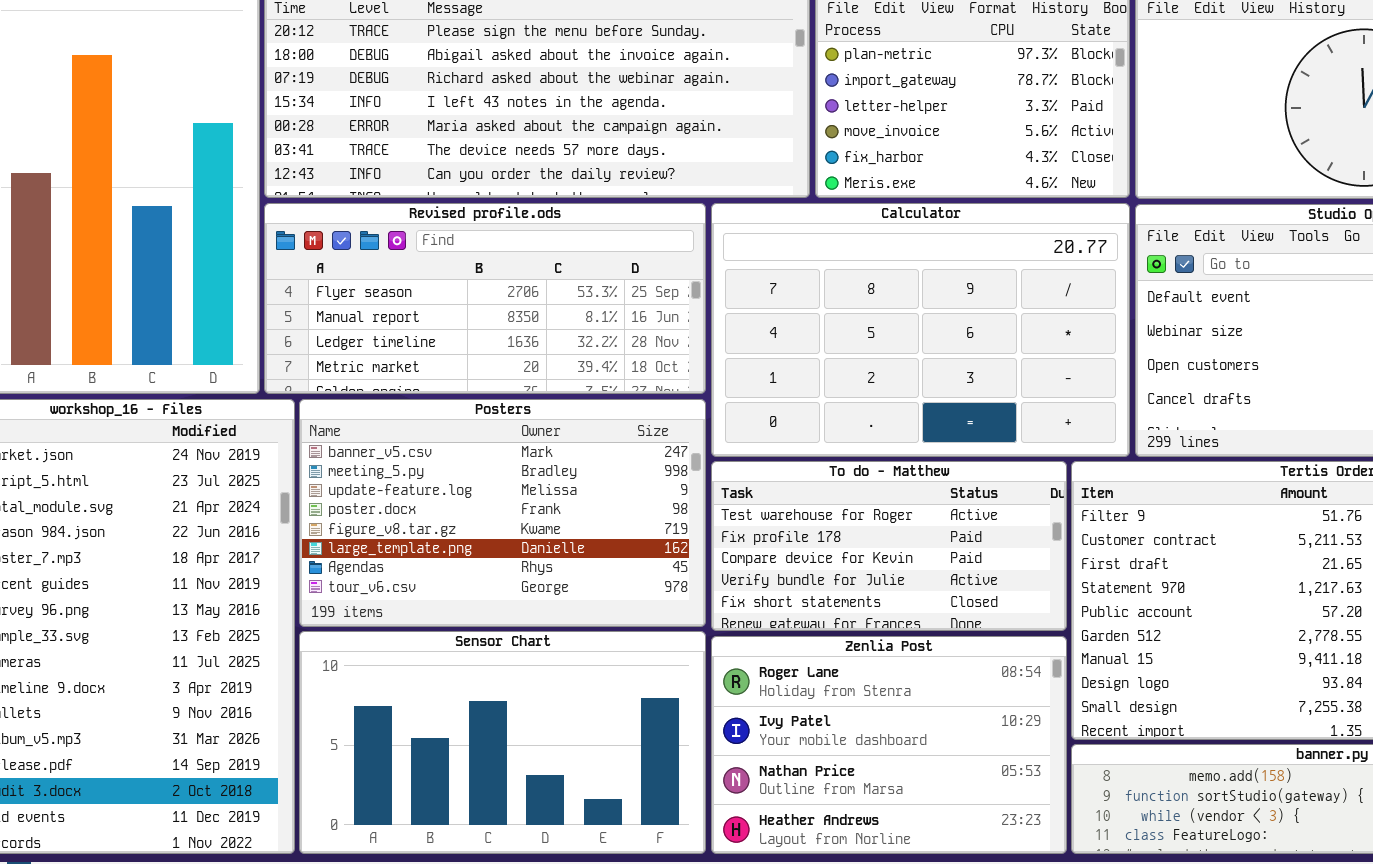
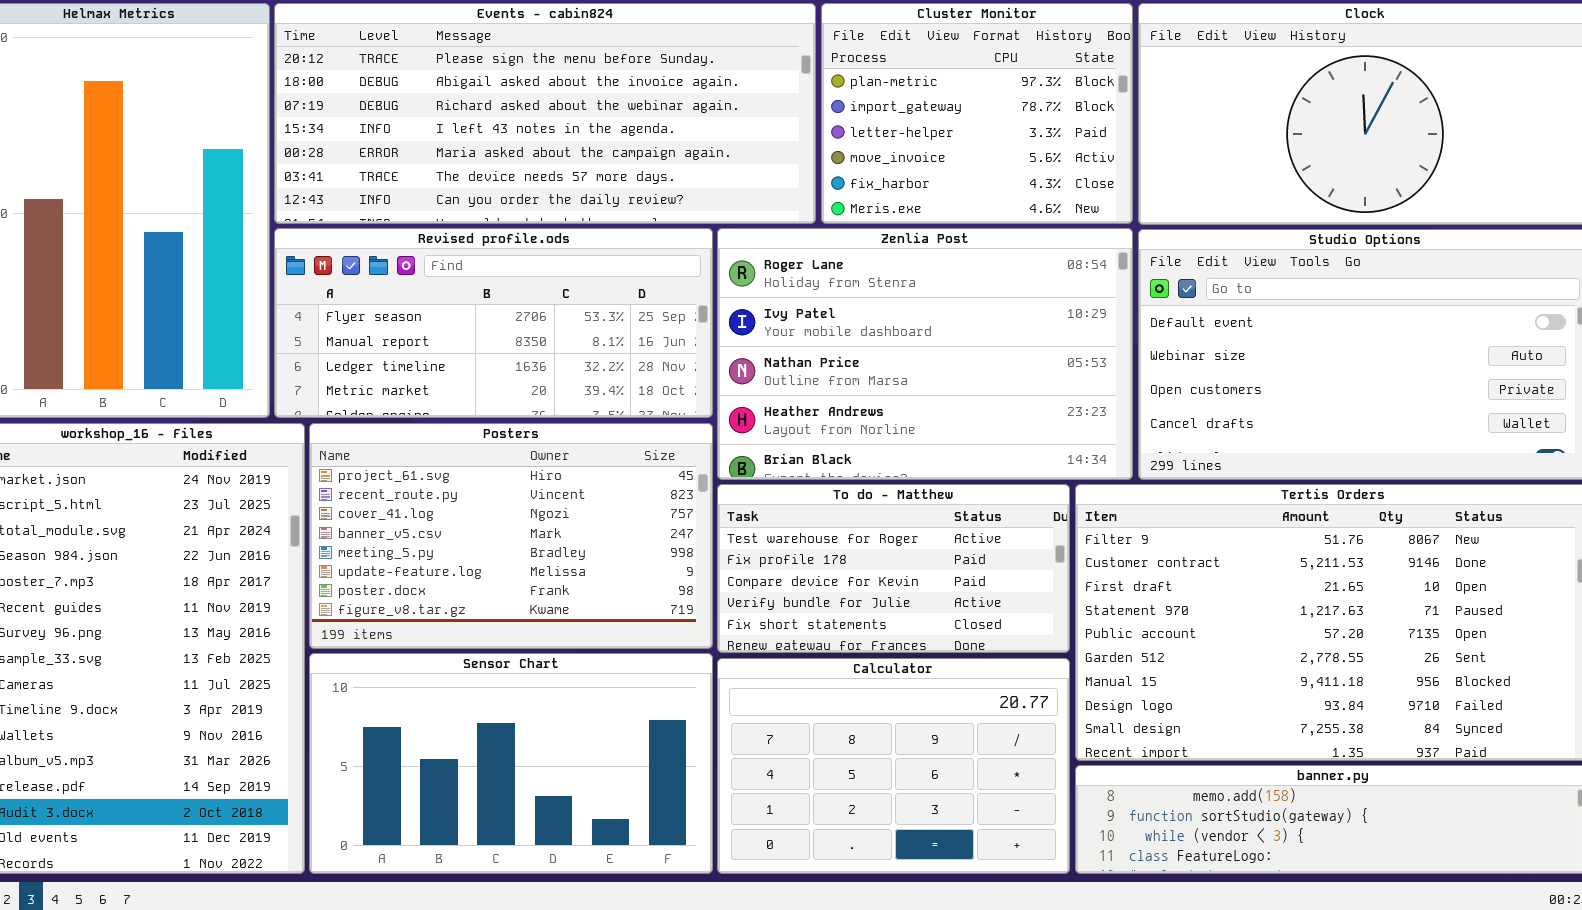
Calculator: [711,203,1130,457] -> [717,658,1070,874], moved, resized
Posters: [299,399,706,627] -> [309,423,713,649], scrolled up 3 rows
Zenlia Post: [711,636,1067,854] -> [717,228,1133,480], moved, resized

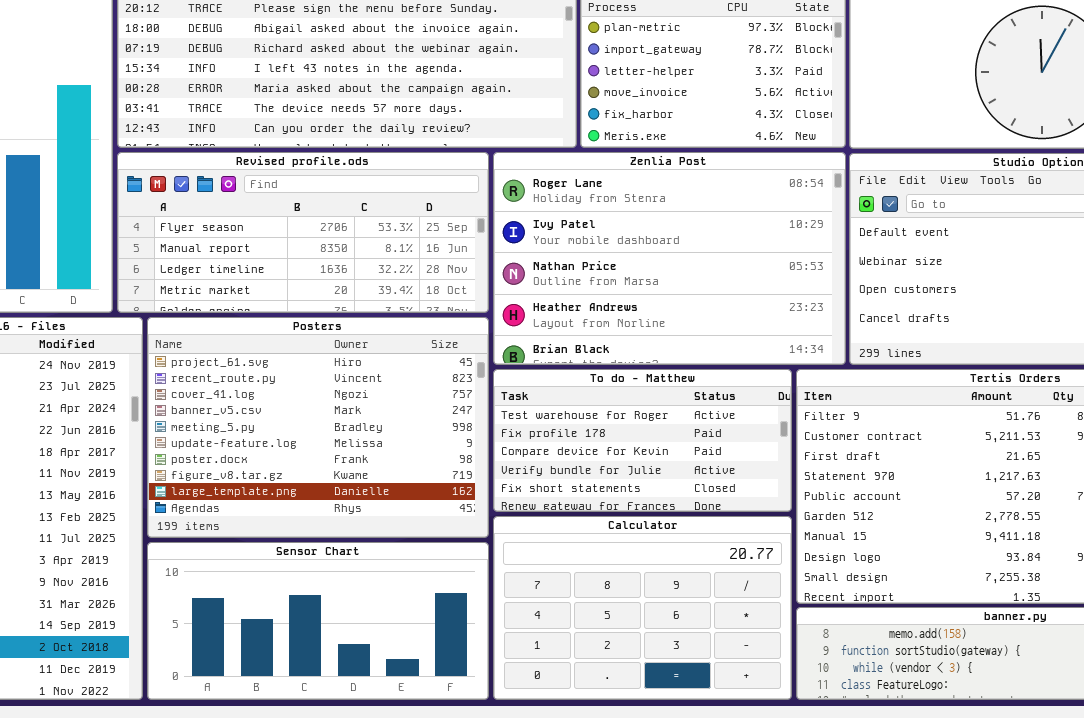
Posters: [309,423,713,649] -> [147,317,489,538], resized
Sensor Chart: [309,653,713,874] -> [147,542,489,700], resized

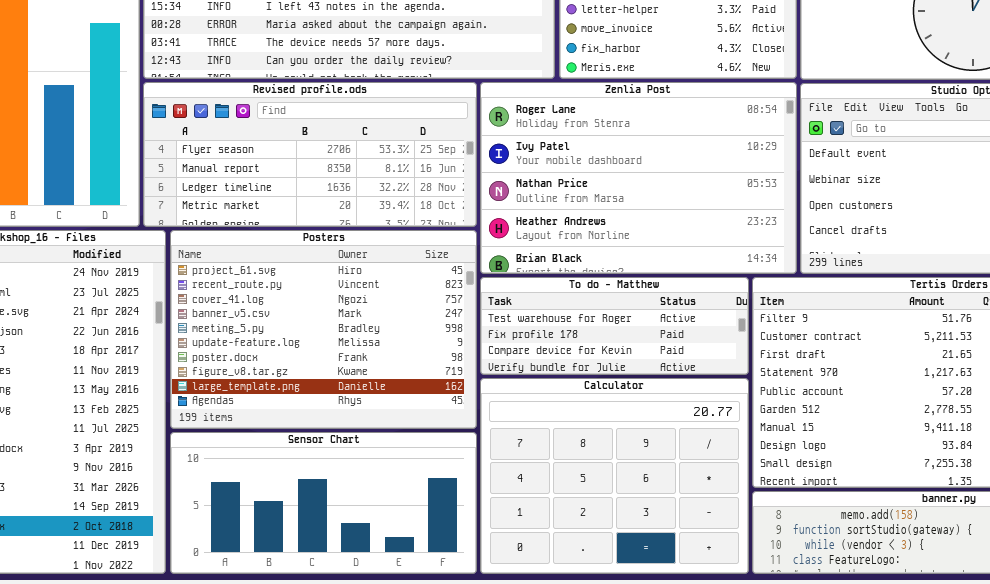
To do - Matthew: [493,369,792,512] -> [480,277,749,375], resized
Calculator: [493,516,792,700] -> [480,378,749,574], resized

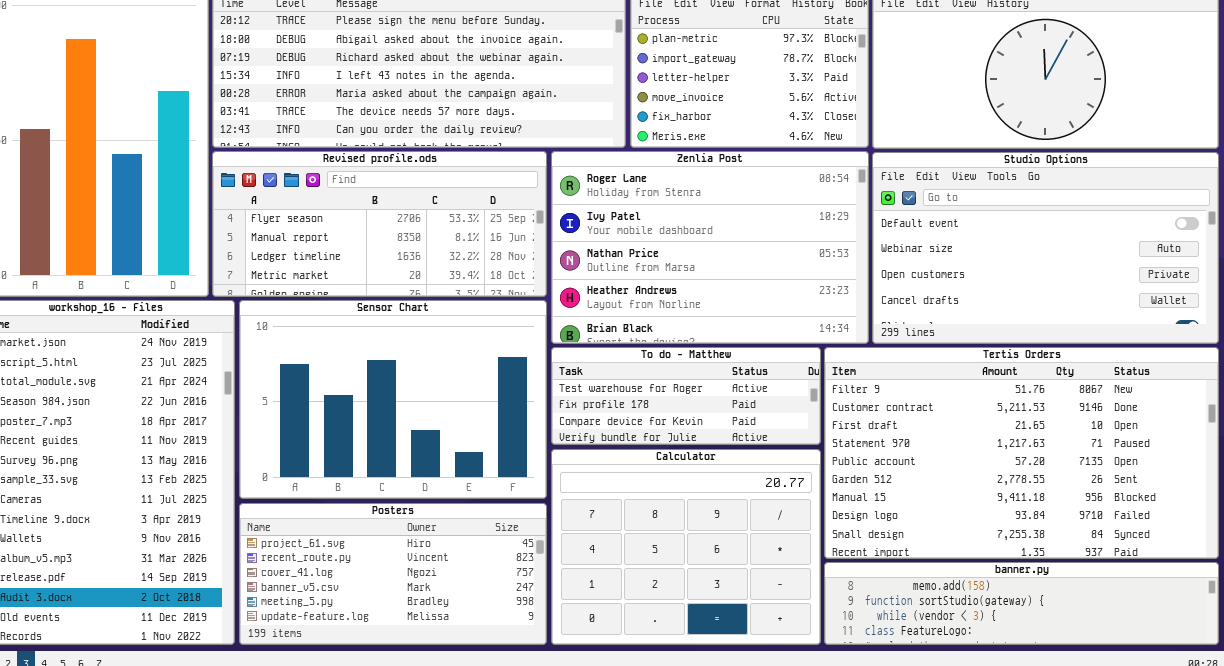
Posters: [170,230,477,429] -> [239,503,547,645], moved, resized
Sensor Chart: [170,432,477,574] -> [239,300,547,499], moved, resized

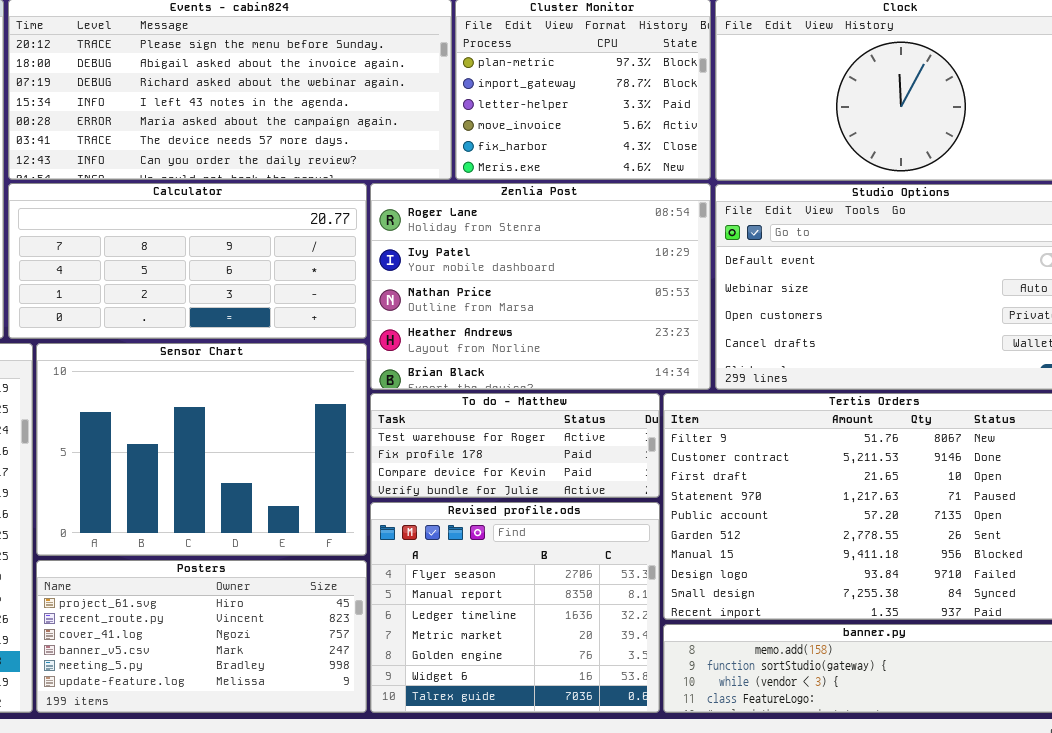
Revised profile.ods: [212,151,547,297] -> [370,502,660,713], moved, resized
Calculator: [551,449,821,645] -> [8,183,367,339], moved, resized

